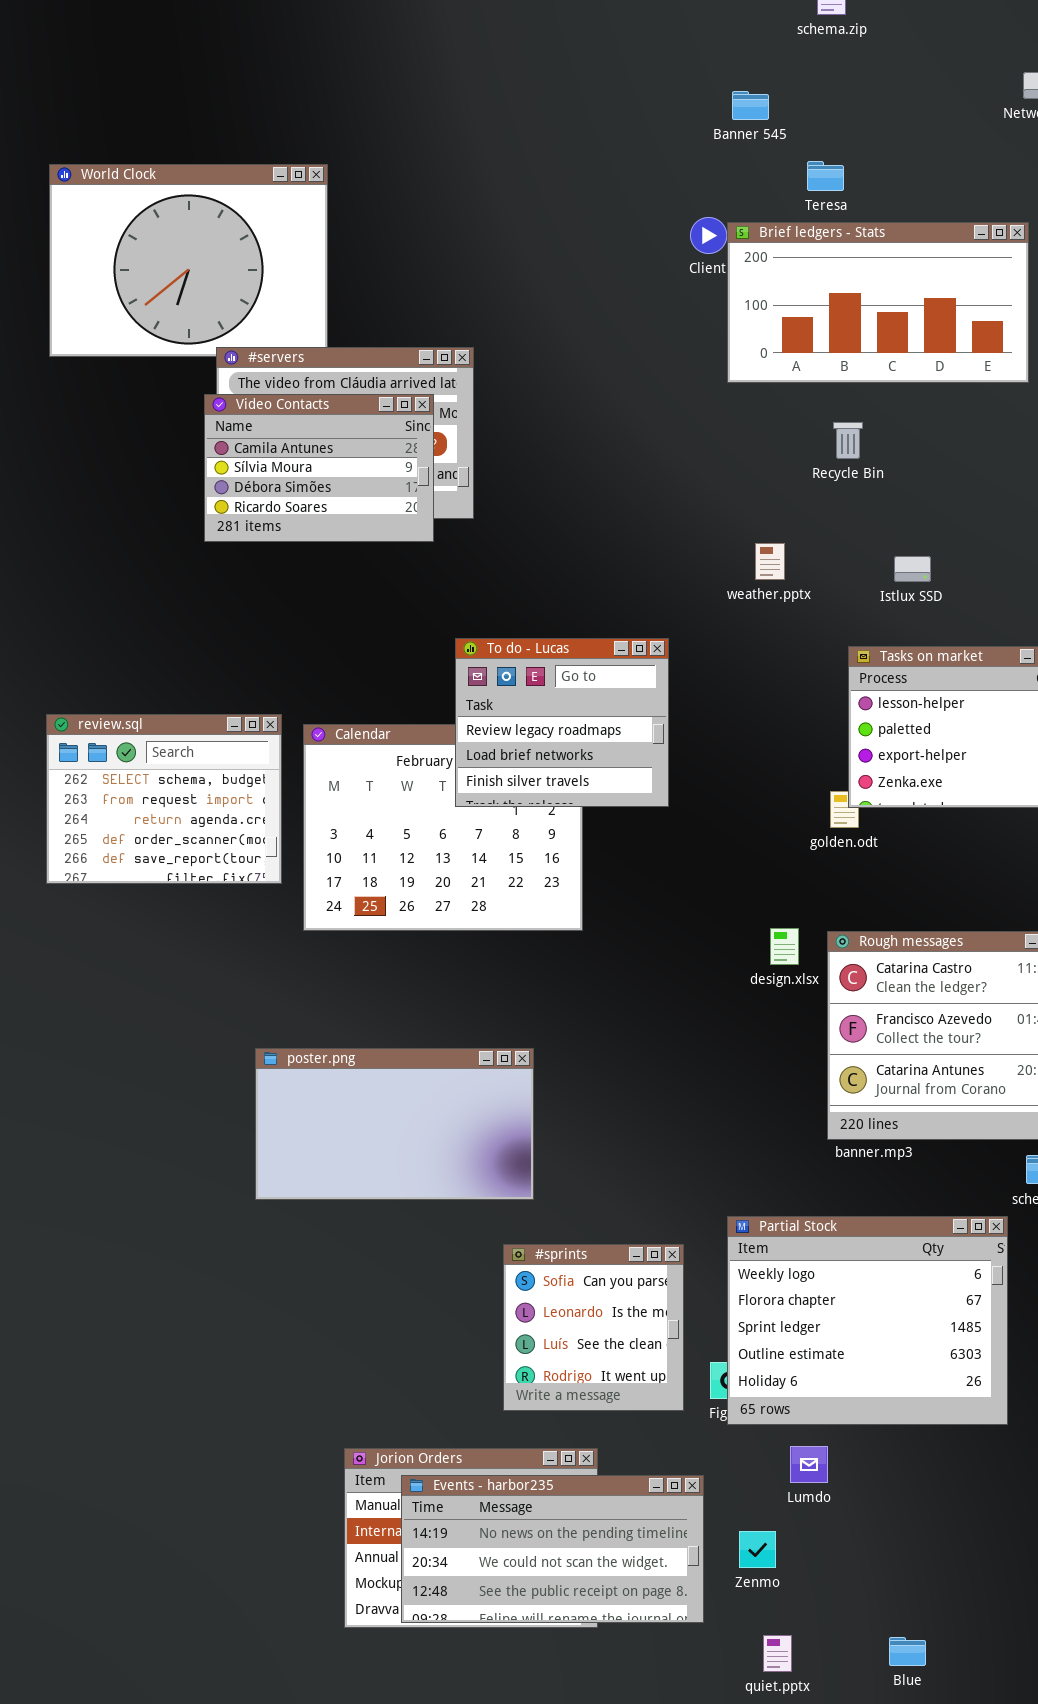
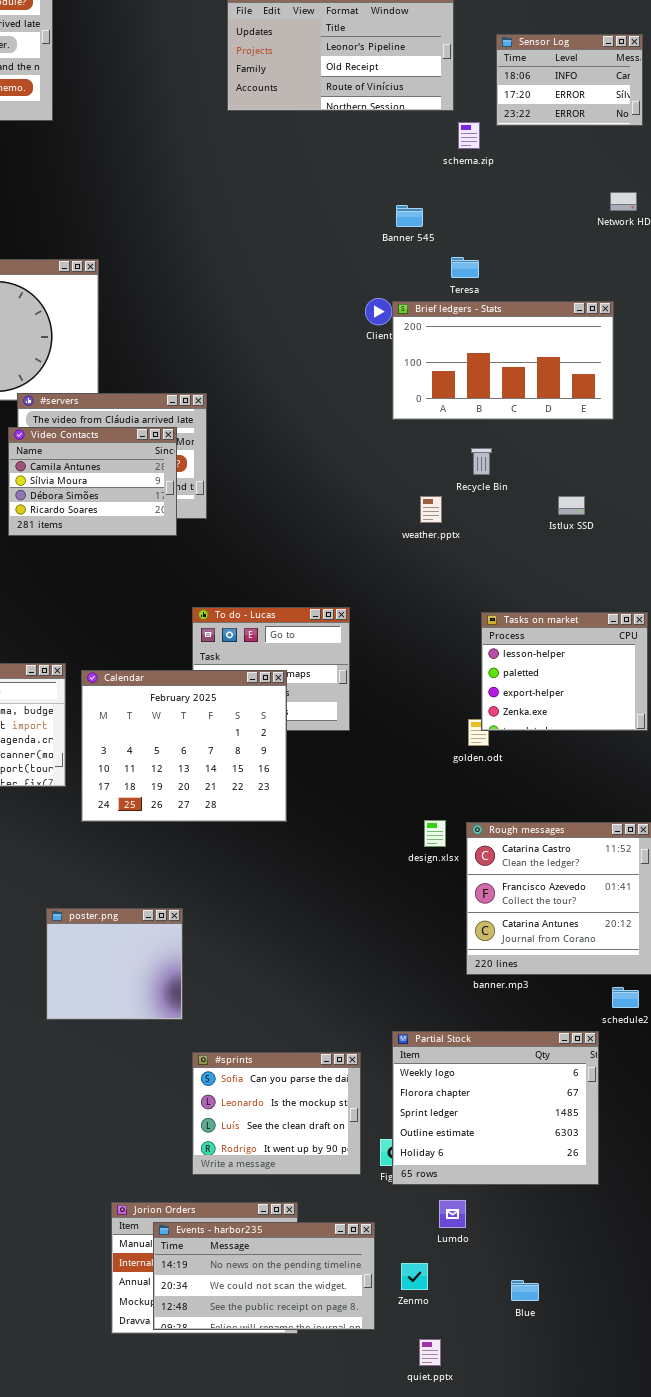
weather.pptx: [755,543,785,580] -> [420,496,442,523], moved
Istlux SSD: [894,556,931,582] -> [558,496,585,515], moved
Calendar: [303,724,583,931] -> [81,670,287,822], raised
poster.png: [255,1048,534,1200] -> [46,908,183,1020], resized
#sprints: [503,1244,684,1411] -> [192,1052,361,1175], resized
Blue: [889,1637,926,1666] -> [511,1280,539,1301], moved

